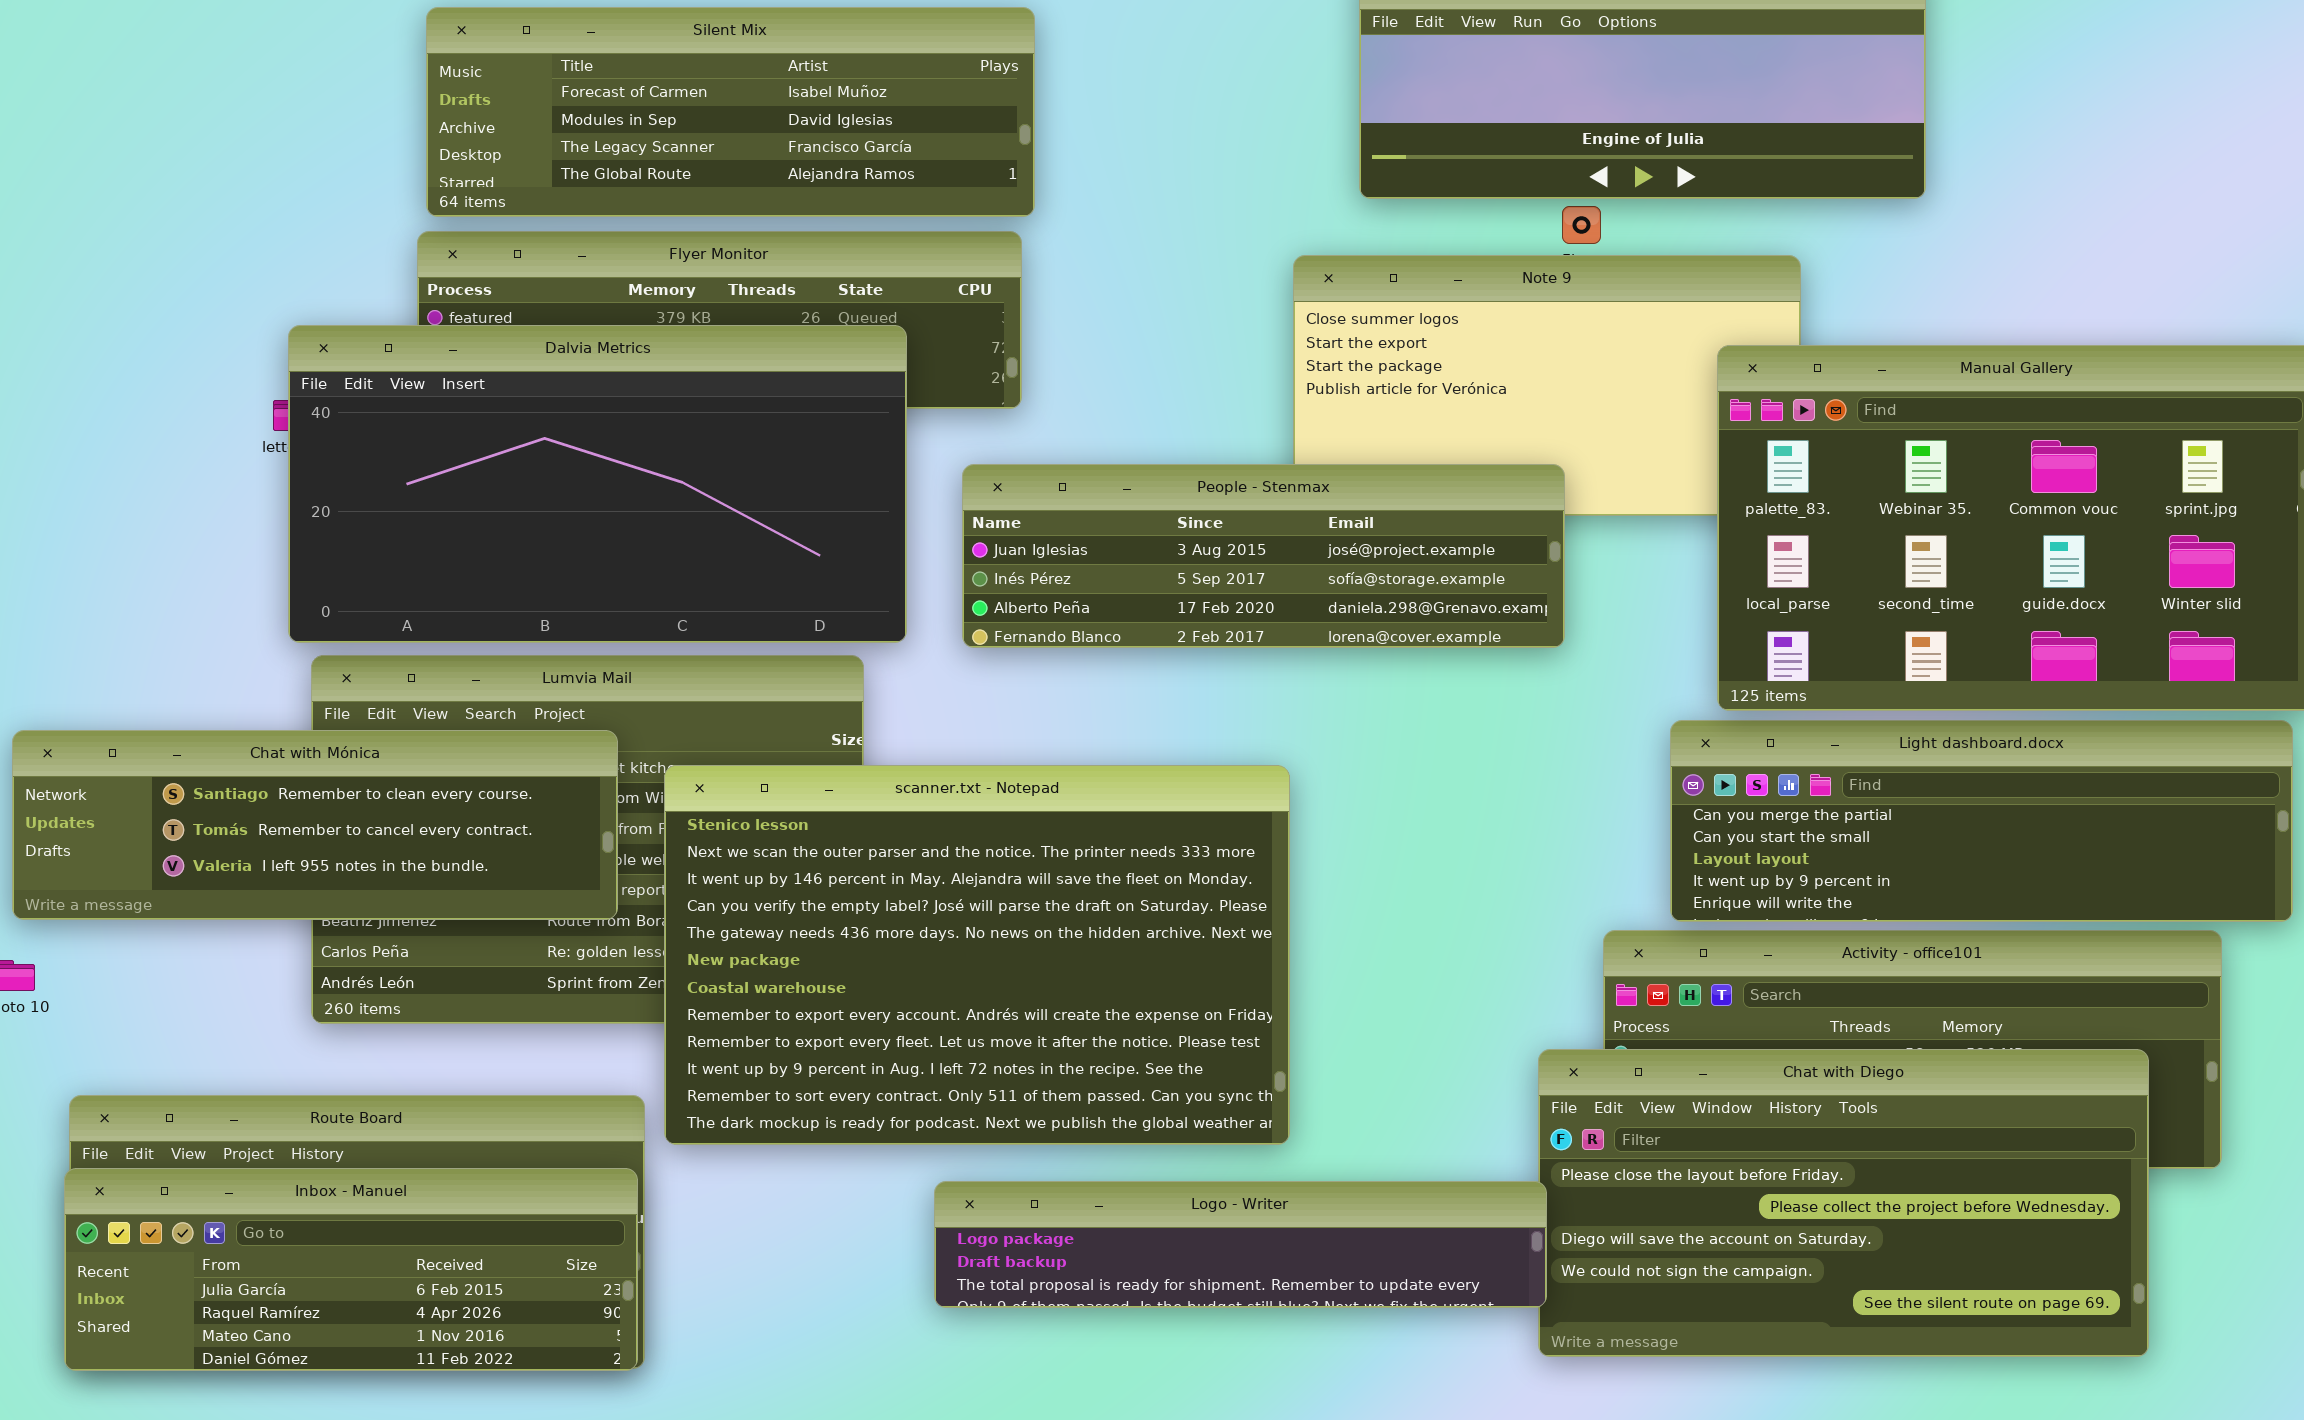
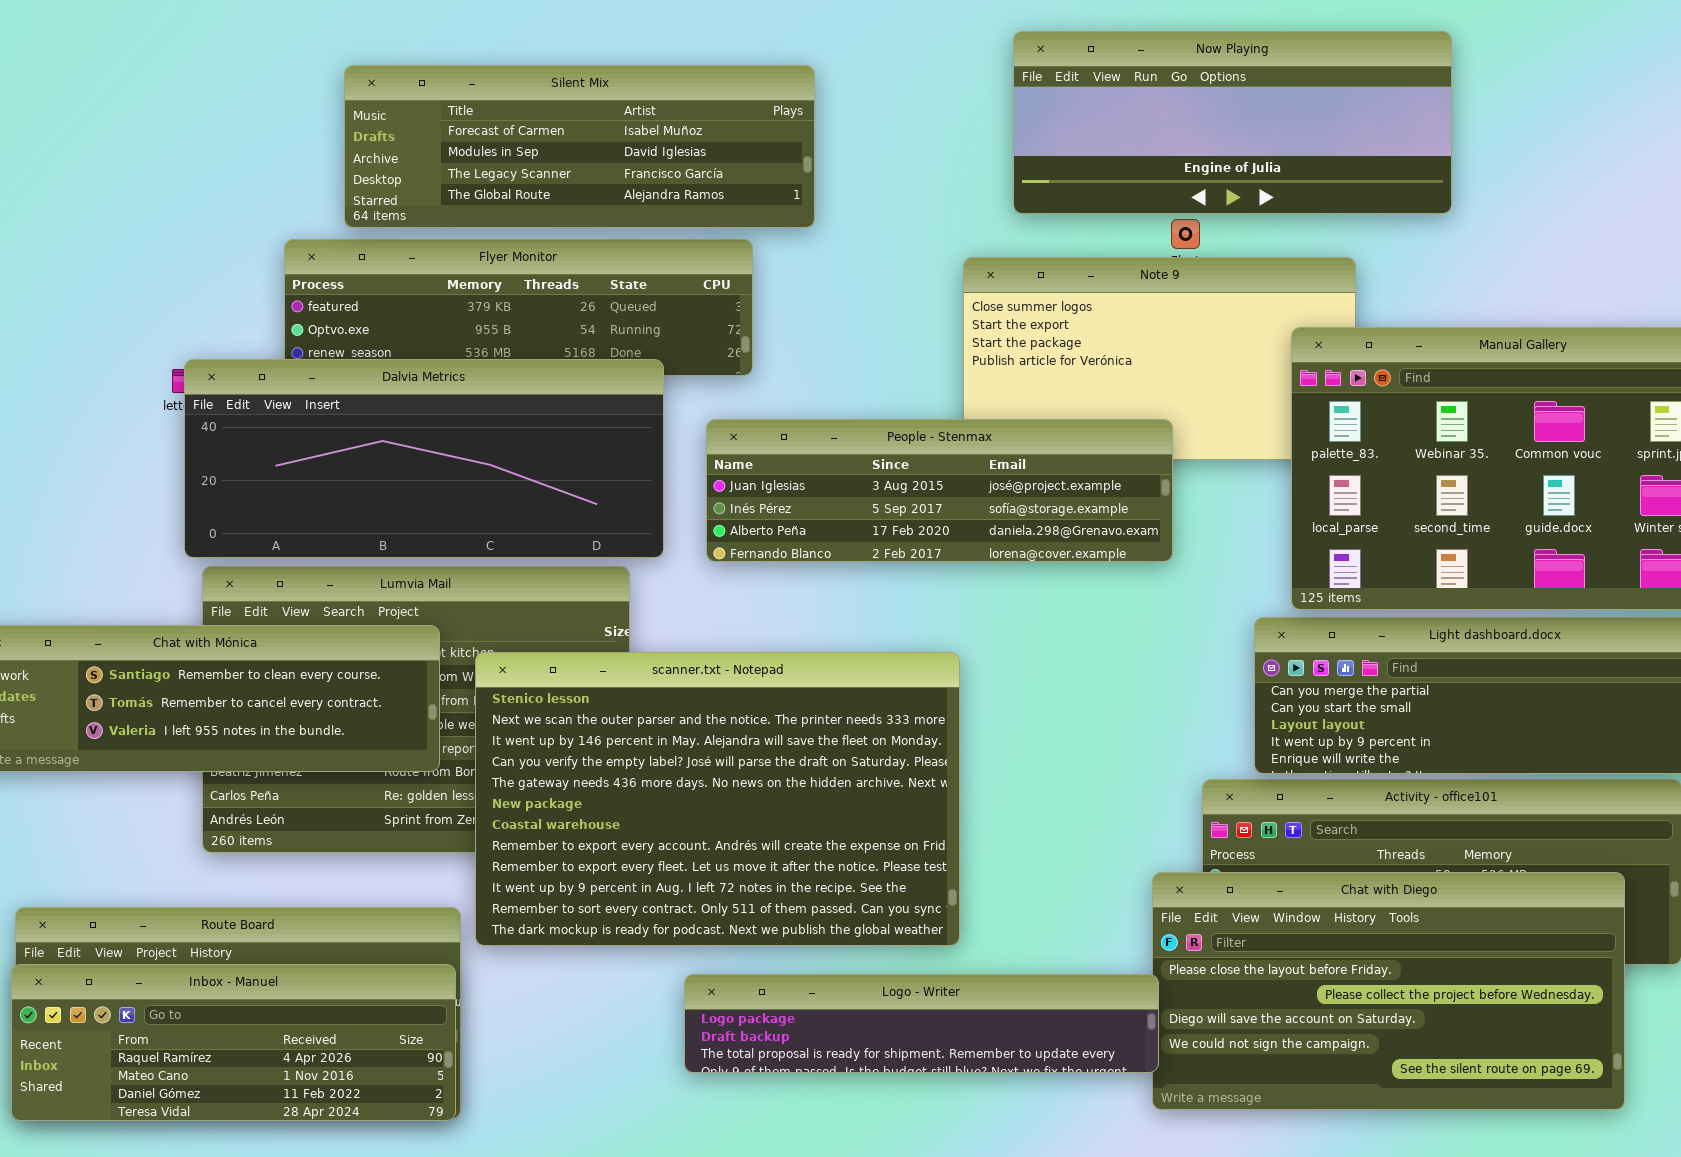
Silent Mix: [426,7,1035,217] -> [344,65,815,228], moved
Dalvia Metrics: [288,325,907,643] -> [184,359,664,558], resized
Inbox - Manuel: [64,1168,638,1371] -> [11,964,456,1121], scrolled down 1 row

